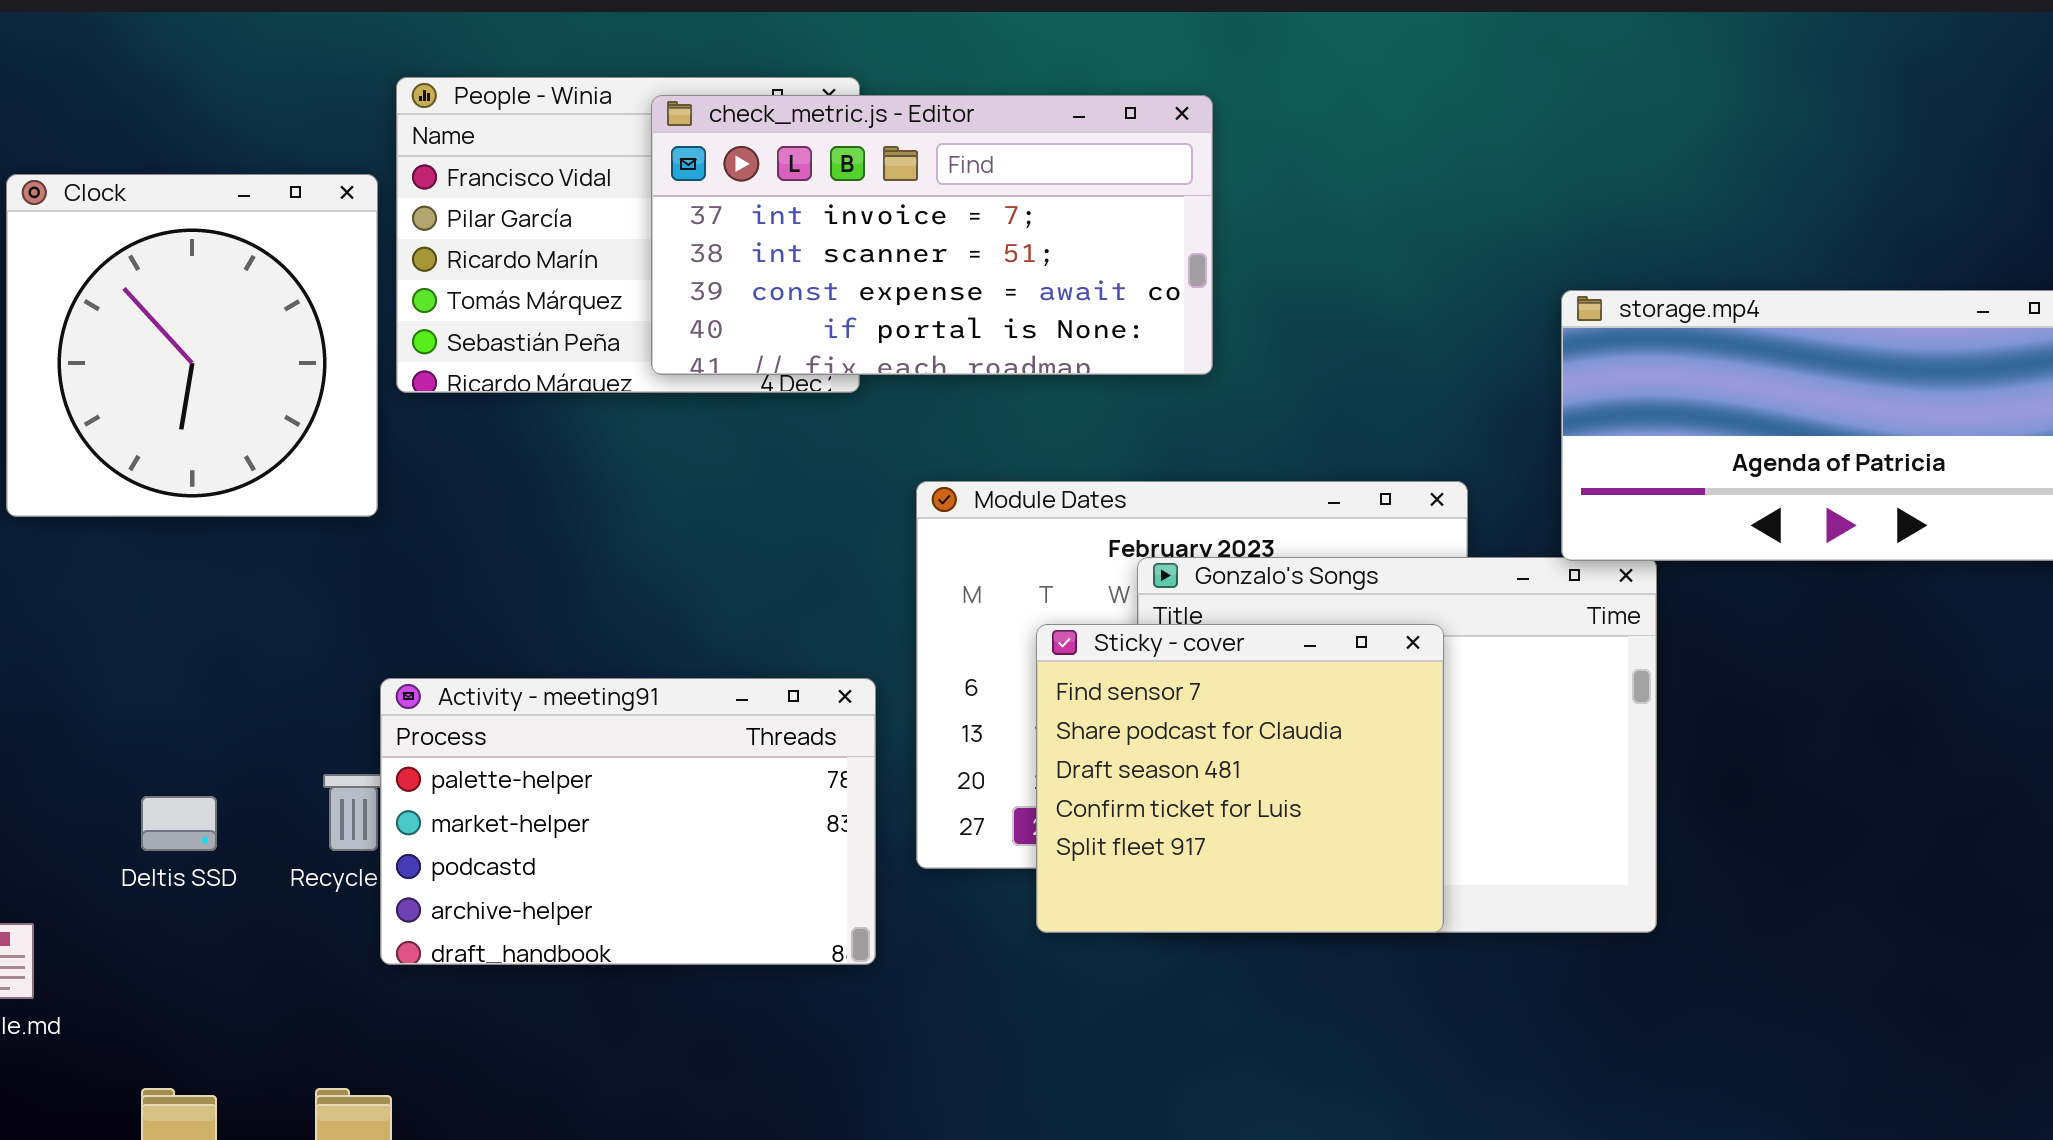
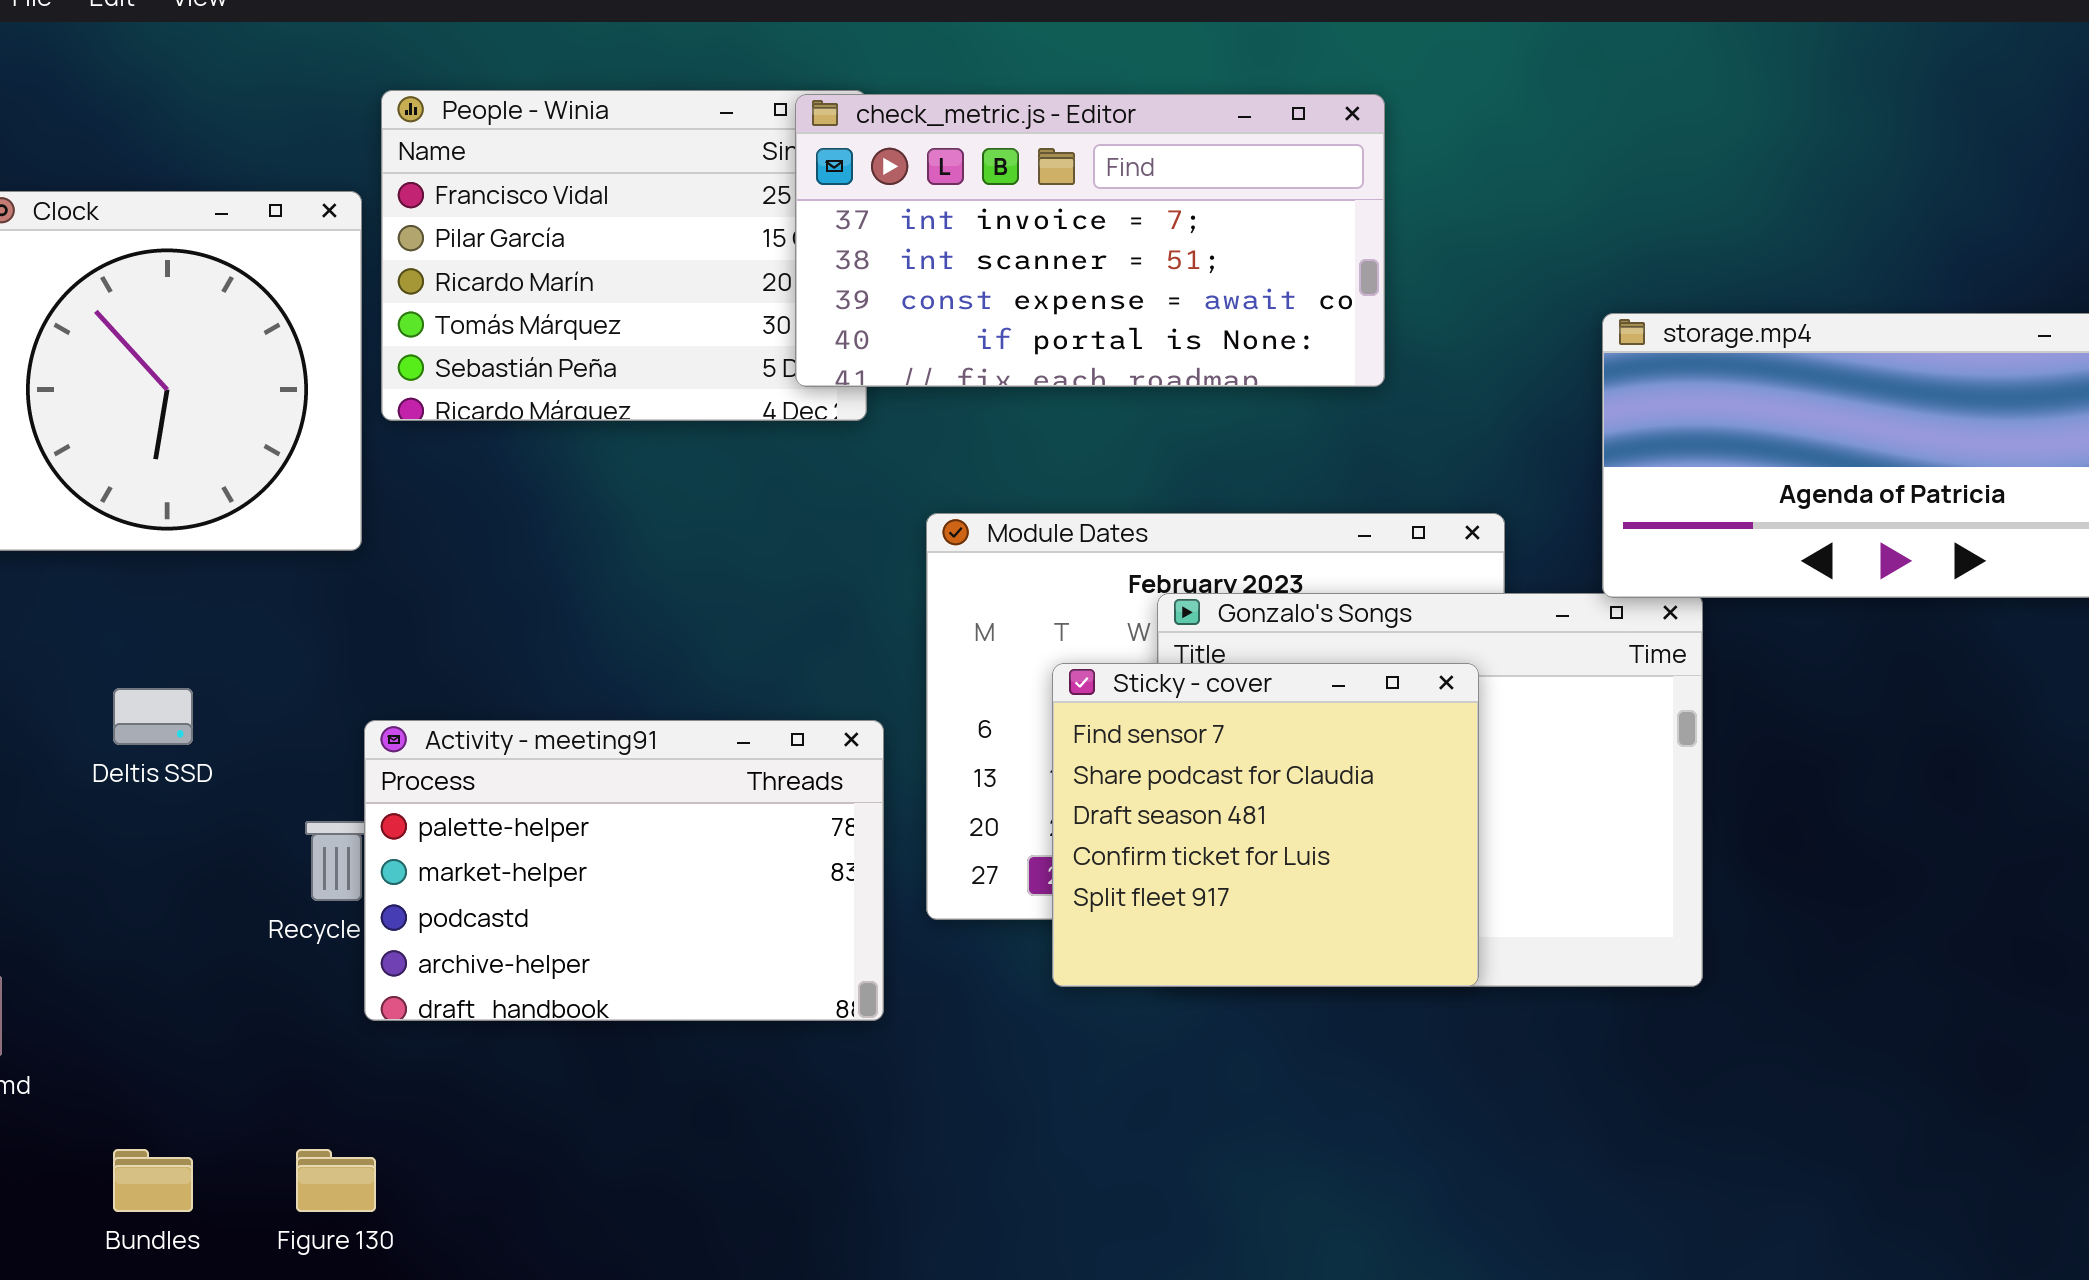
check_metric.js - Editor: [651,95,1213,375] -> [795,94,1385,387], moved
Deltis SSD: [141,796,217,851] -> [113,688,193,745], moved

